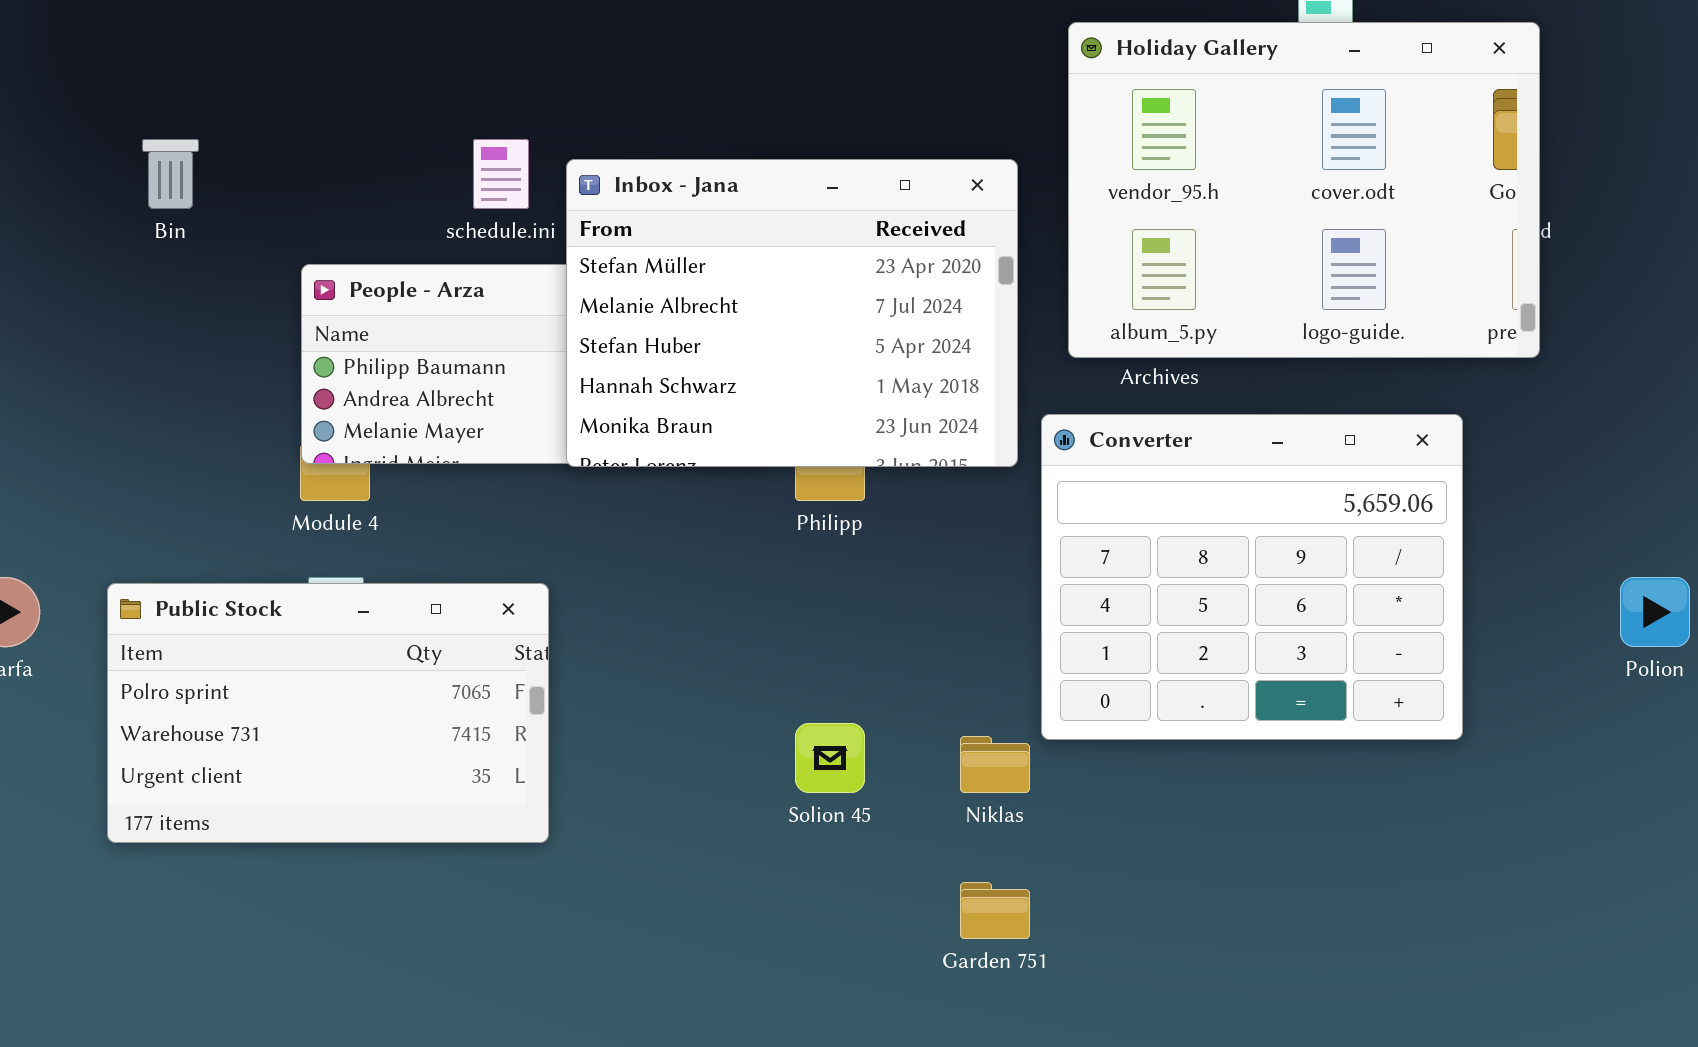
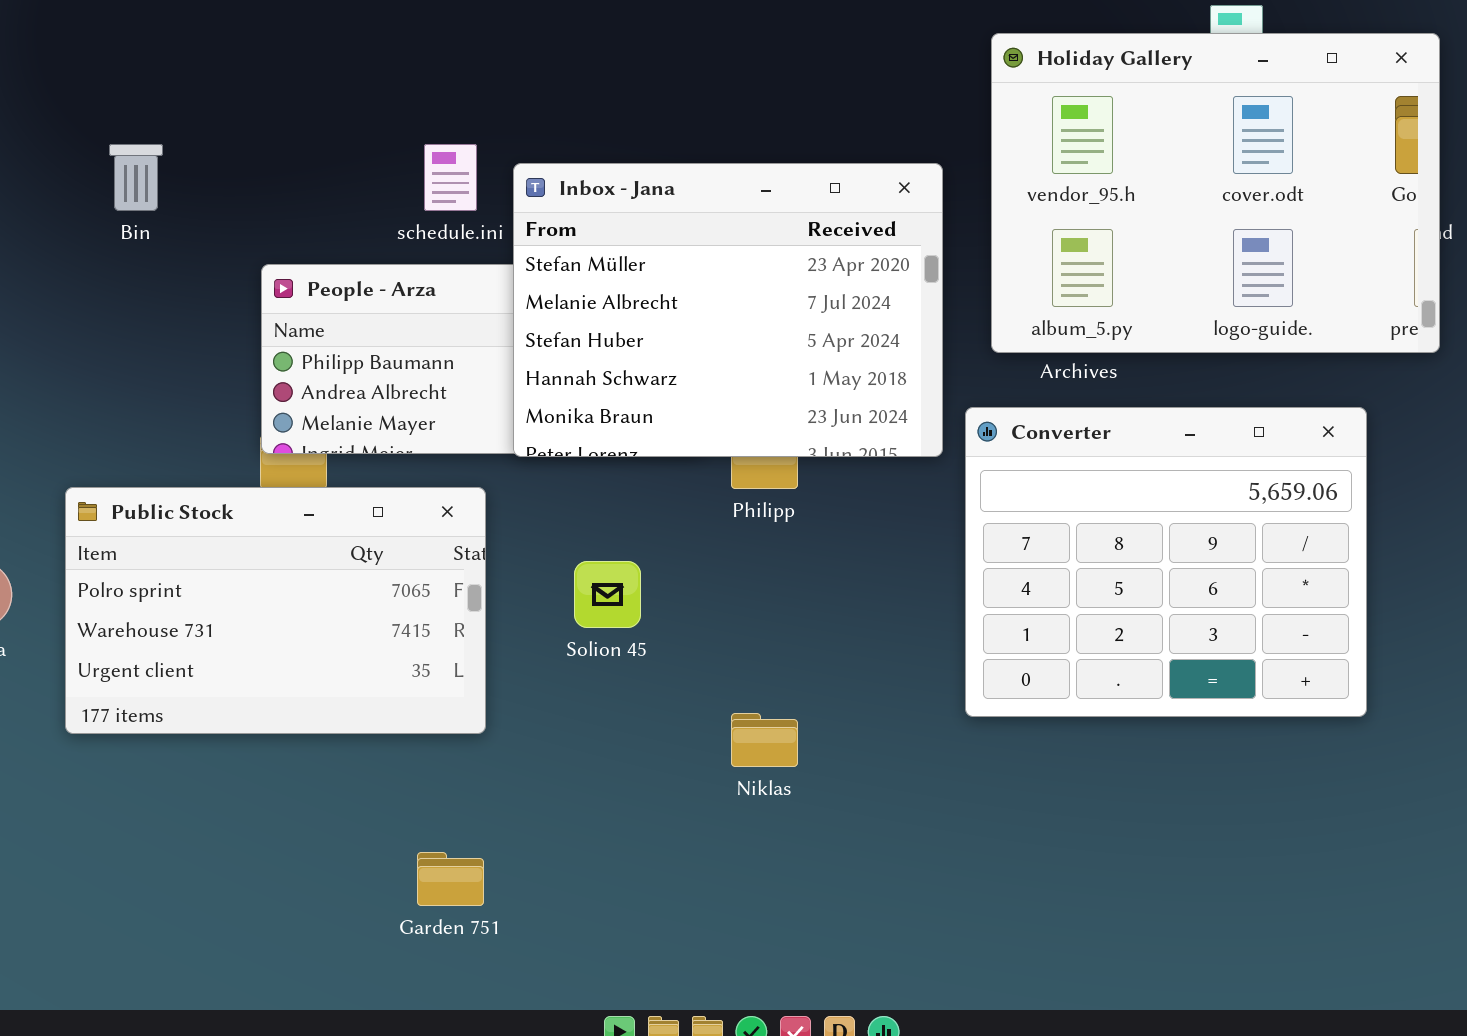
Public Stock: [107,583,549,843] -> [65,487,486,734], moved
Solion 45: [795,723,865,793] -> [574,561,641,628], moved
Niklas: [960,736,1030,793] -> [731,713,798,767], moved
Garden 751: [960,882,1030,939] -> [417,852,484,906], moved

